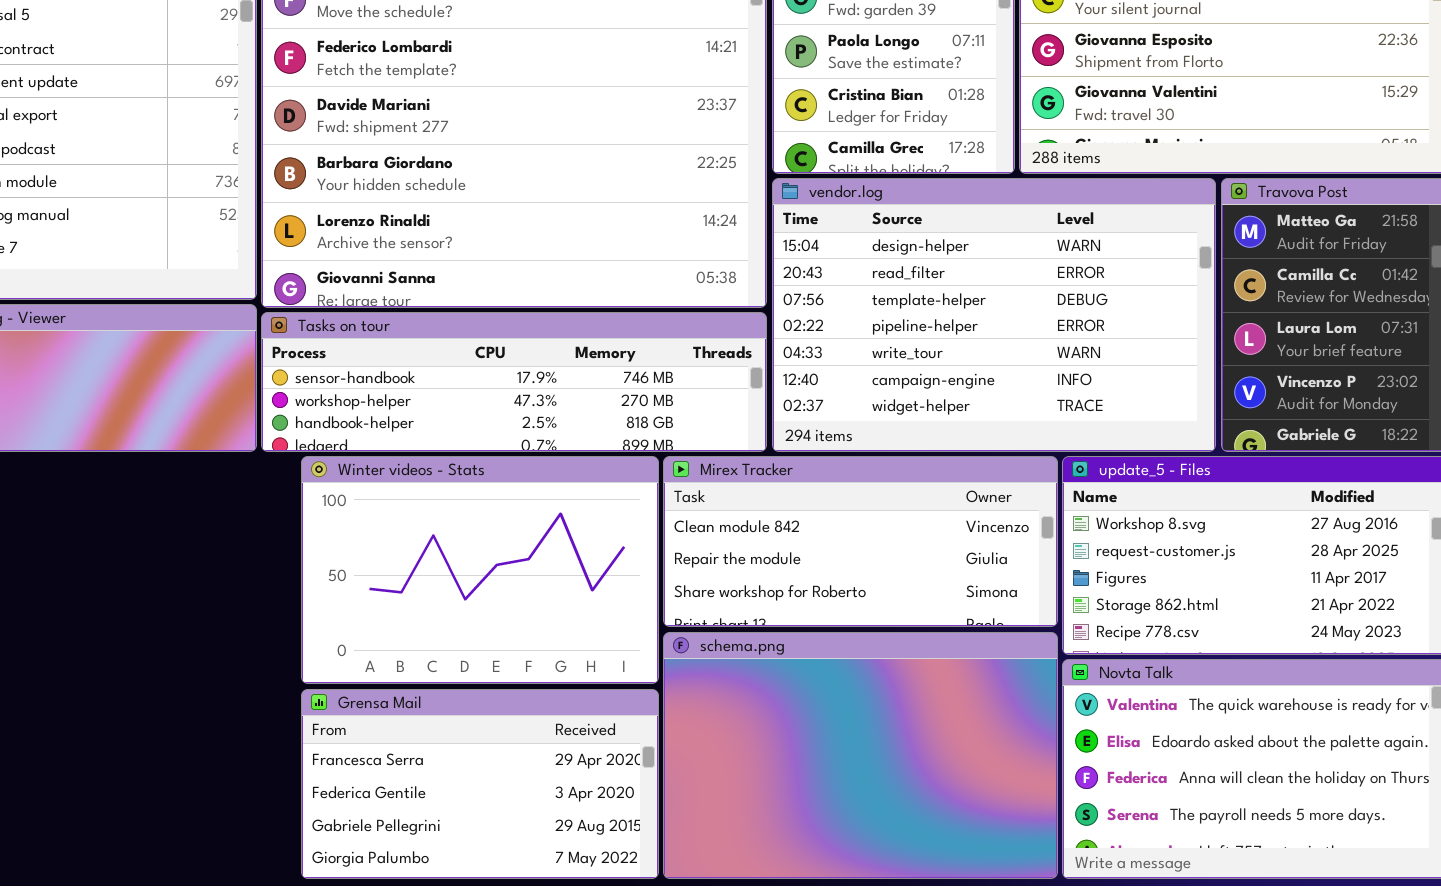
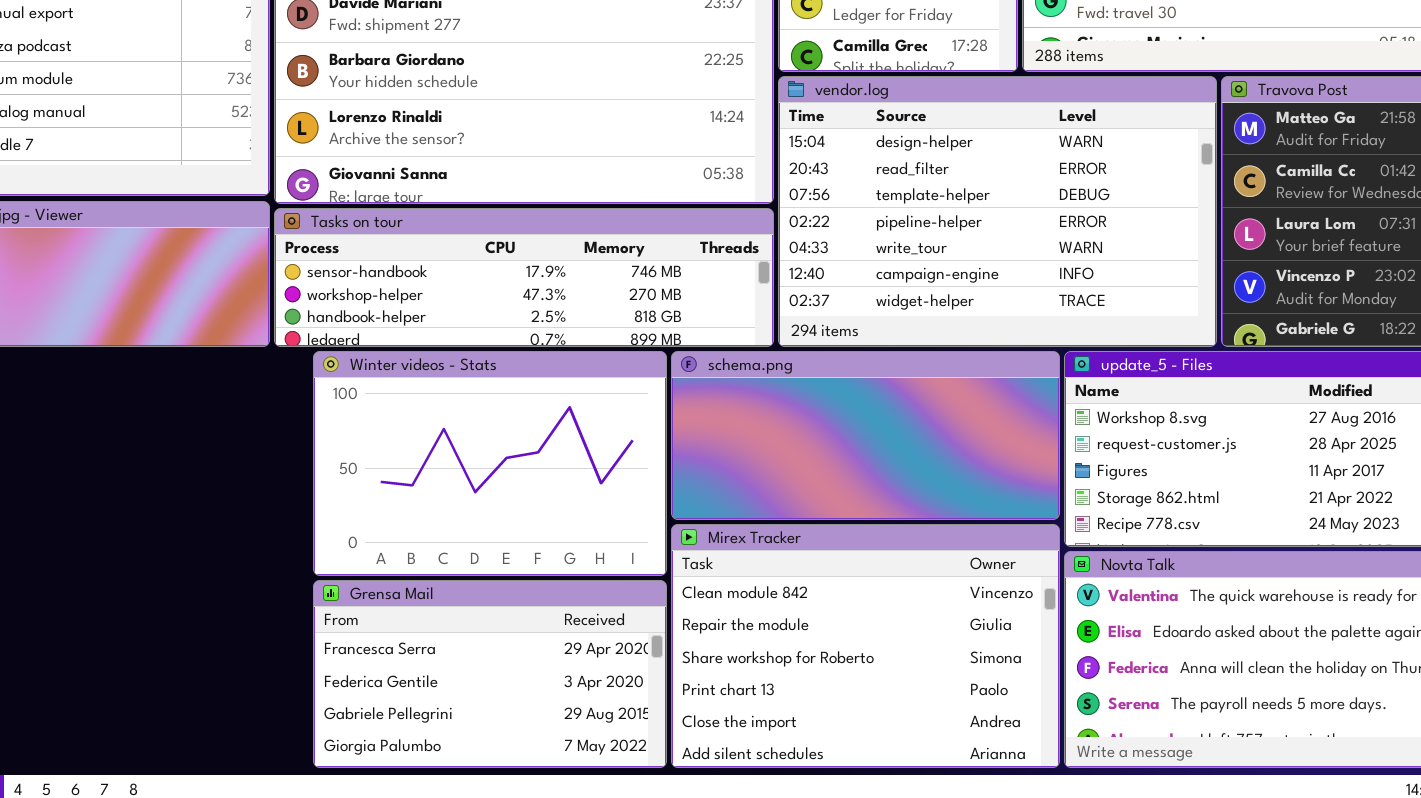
Mirex Tracker: [663,456,1058,627] -> [671,524,1060,768], moved, resized
schema.png: [663,632,1058,879] -> [671,351,1060,520], moved, resized

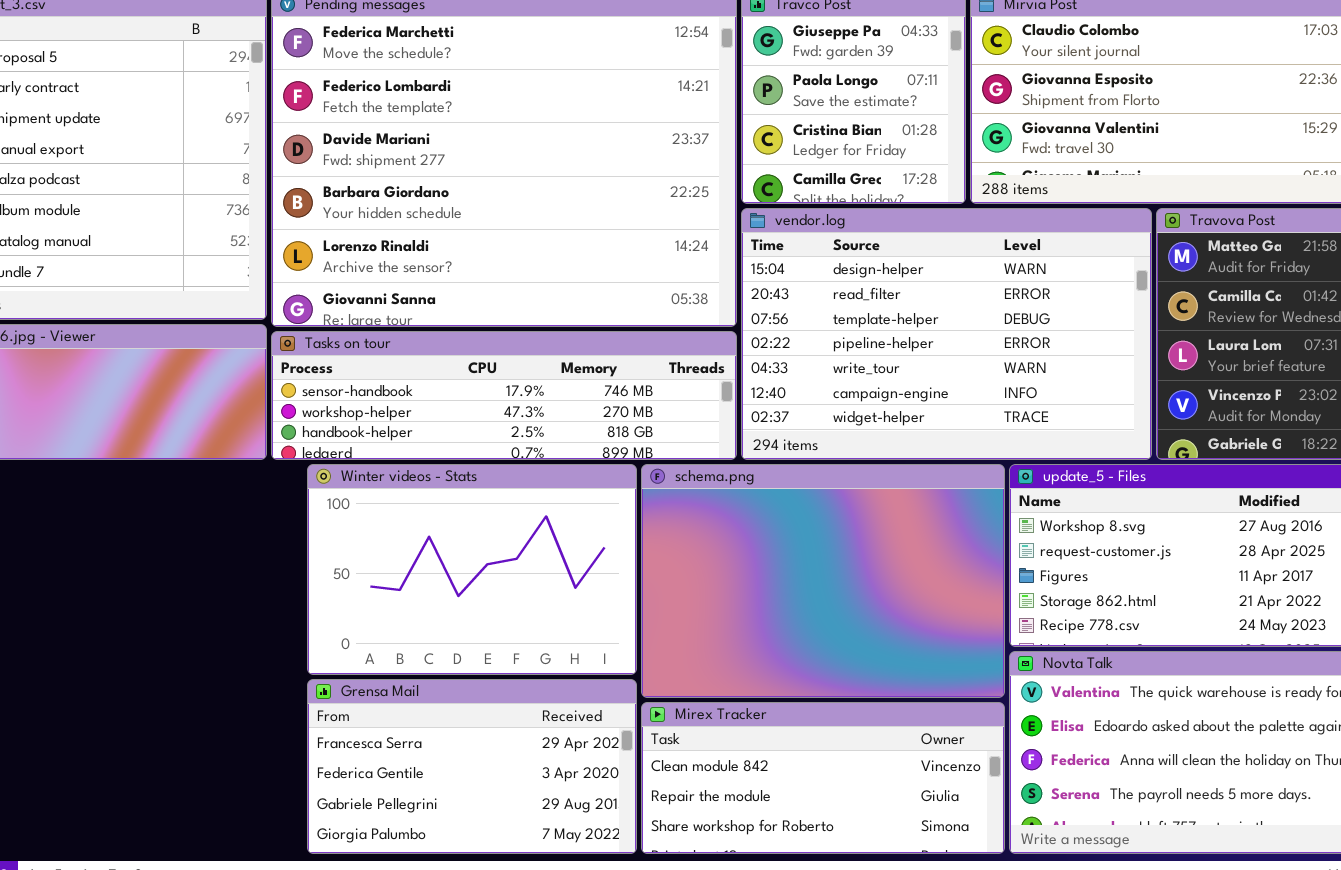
schema.png: [671,351,1060,520] -> [641,464,1005,698], resized
Mirex Tracker: [671,524,1060,768] -> [641,702,1005,854], resized

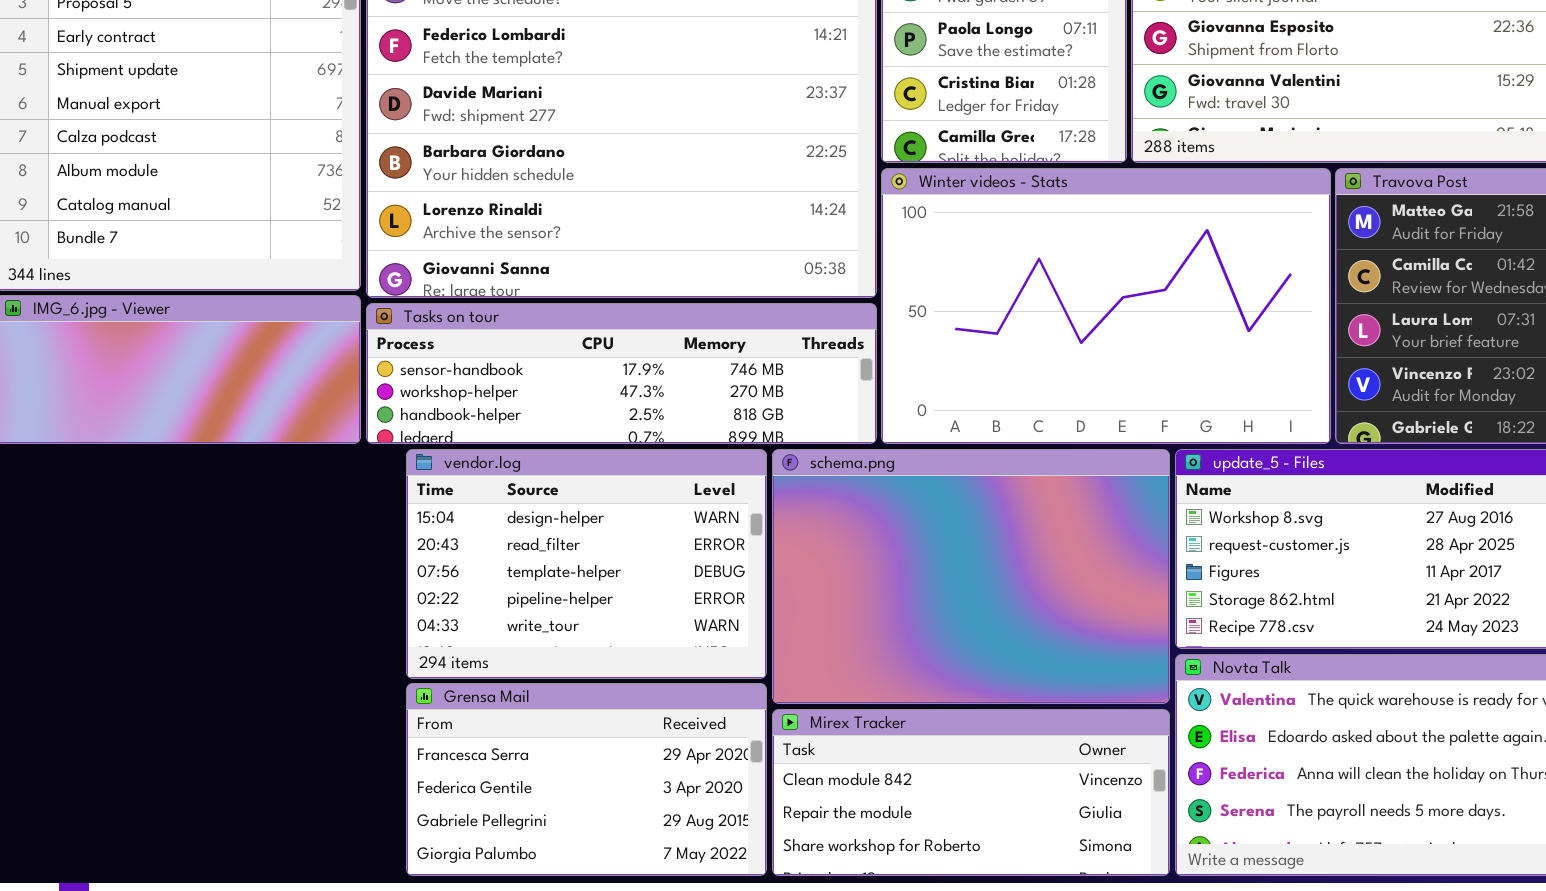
vendor.log: [741,208,1152,460] -> [406,449,767,679], moved, resized
Winter videos - Stats: [307,464,637,675] -> [881,168,1331,444], moved, resized

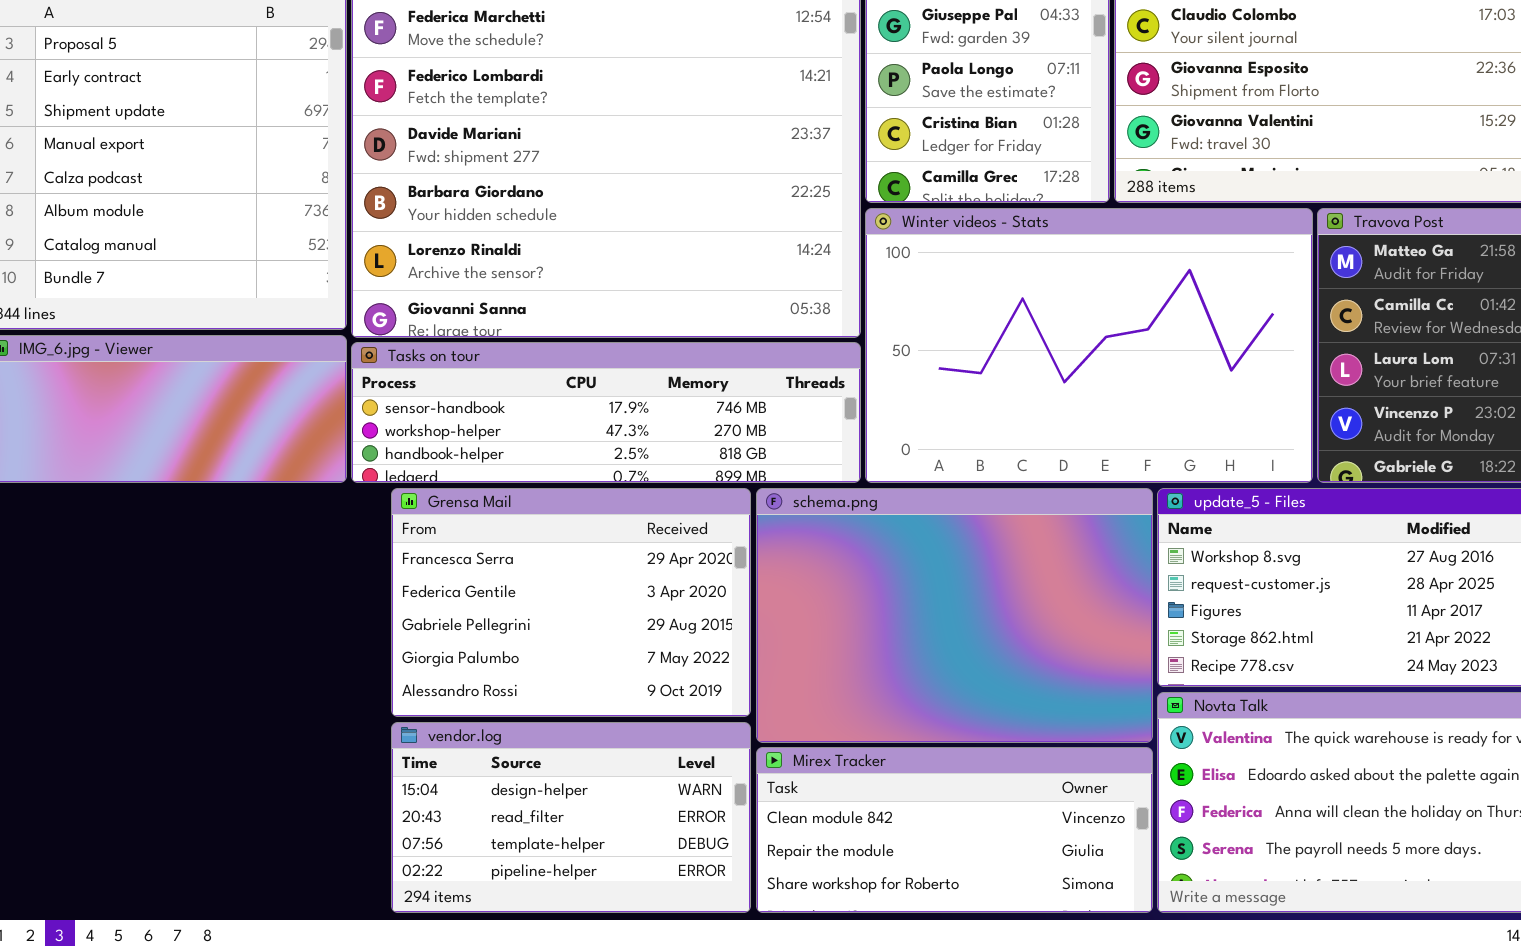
vendor.log: [406,449,767,679] -> [391,722,751,913], moved, resized
Grensa Mail: [406,683,767,876] -> [391,488,751,717], moved, resized

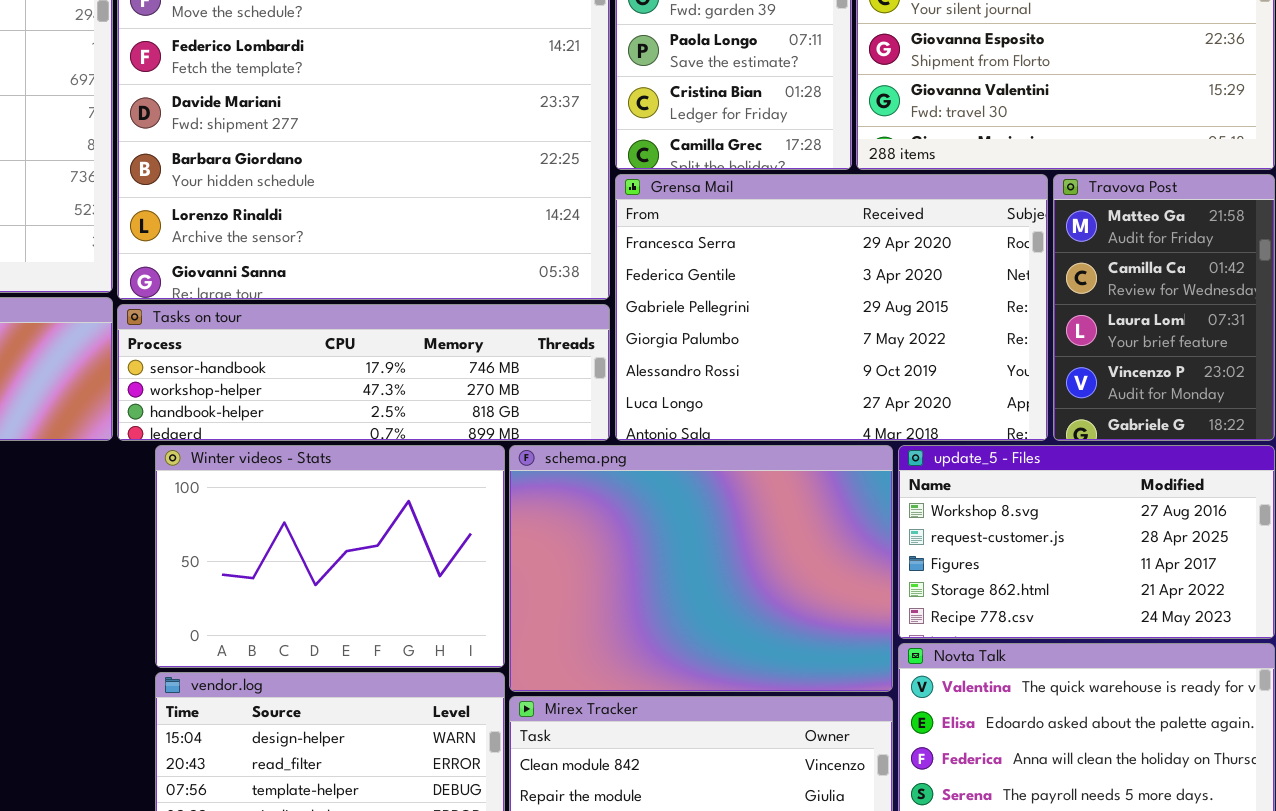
Winter videos - Stats: [865,208,1313,483] -> [155,445,505,668], moved, resized
Grensa Mail: [391,488,751,717] -> [615,174,1048,441], moved, resized

